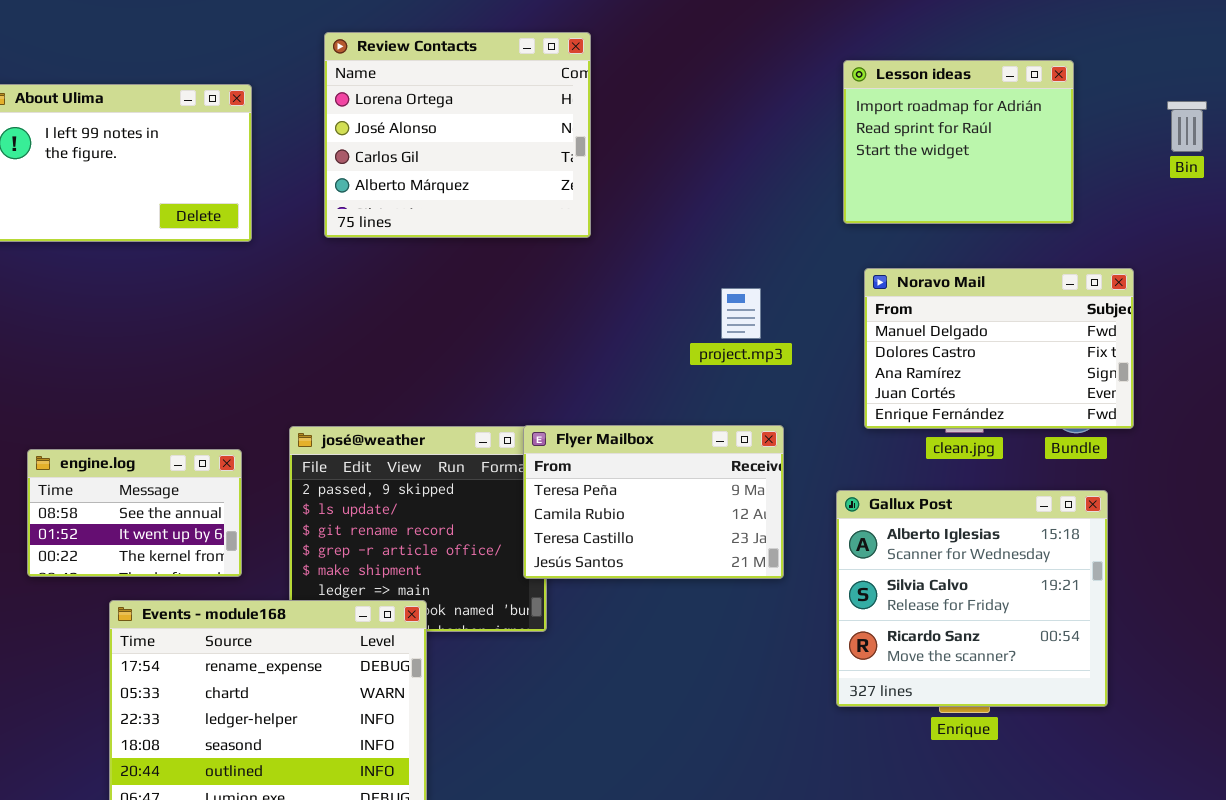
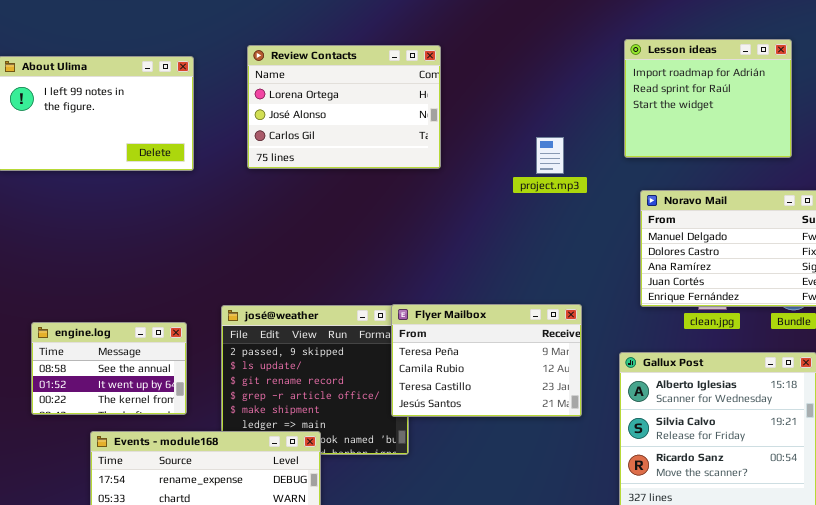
Review Contacts: [324,32,591,238] -> [247,45,441,169], resized
project.mp3: [721,288,761,339] -> [536,137,564,174], moved

